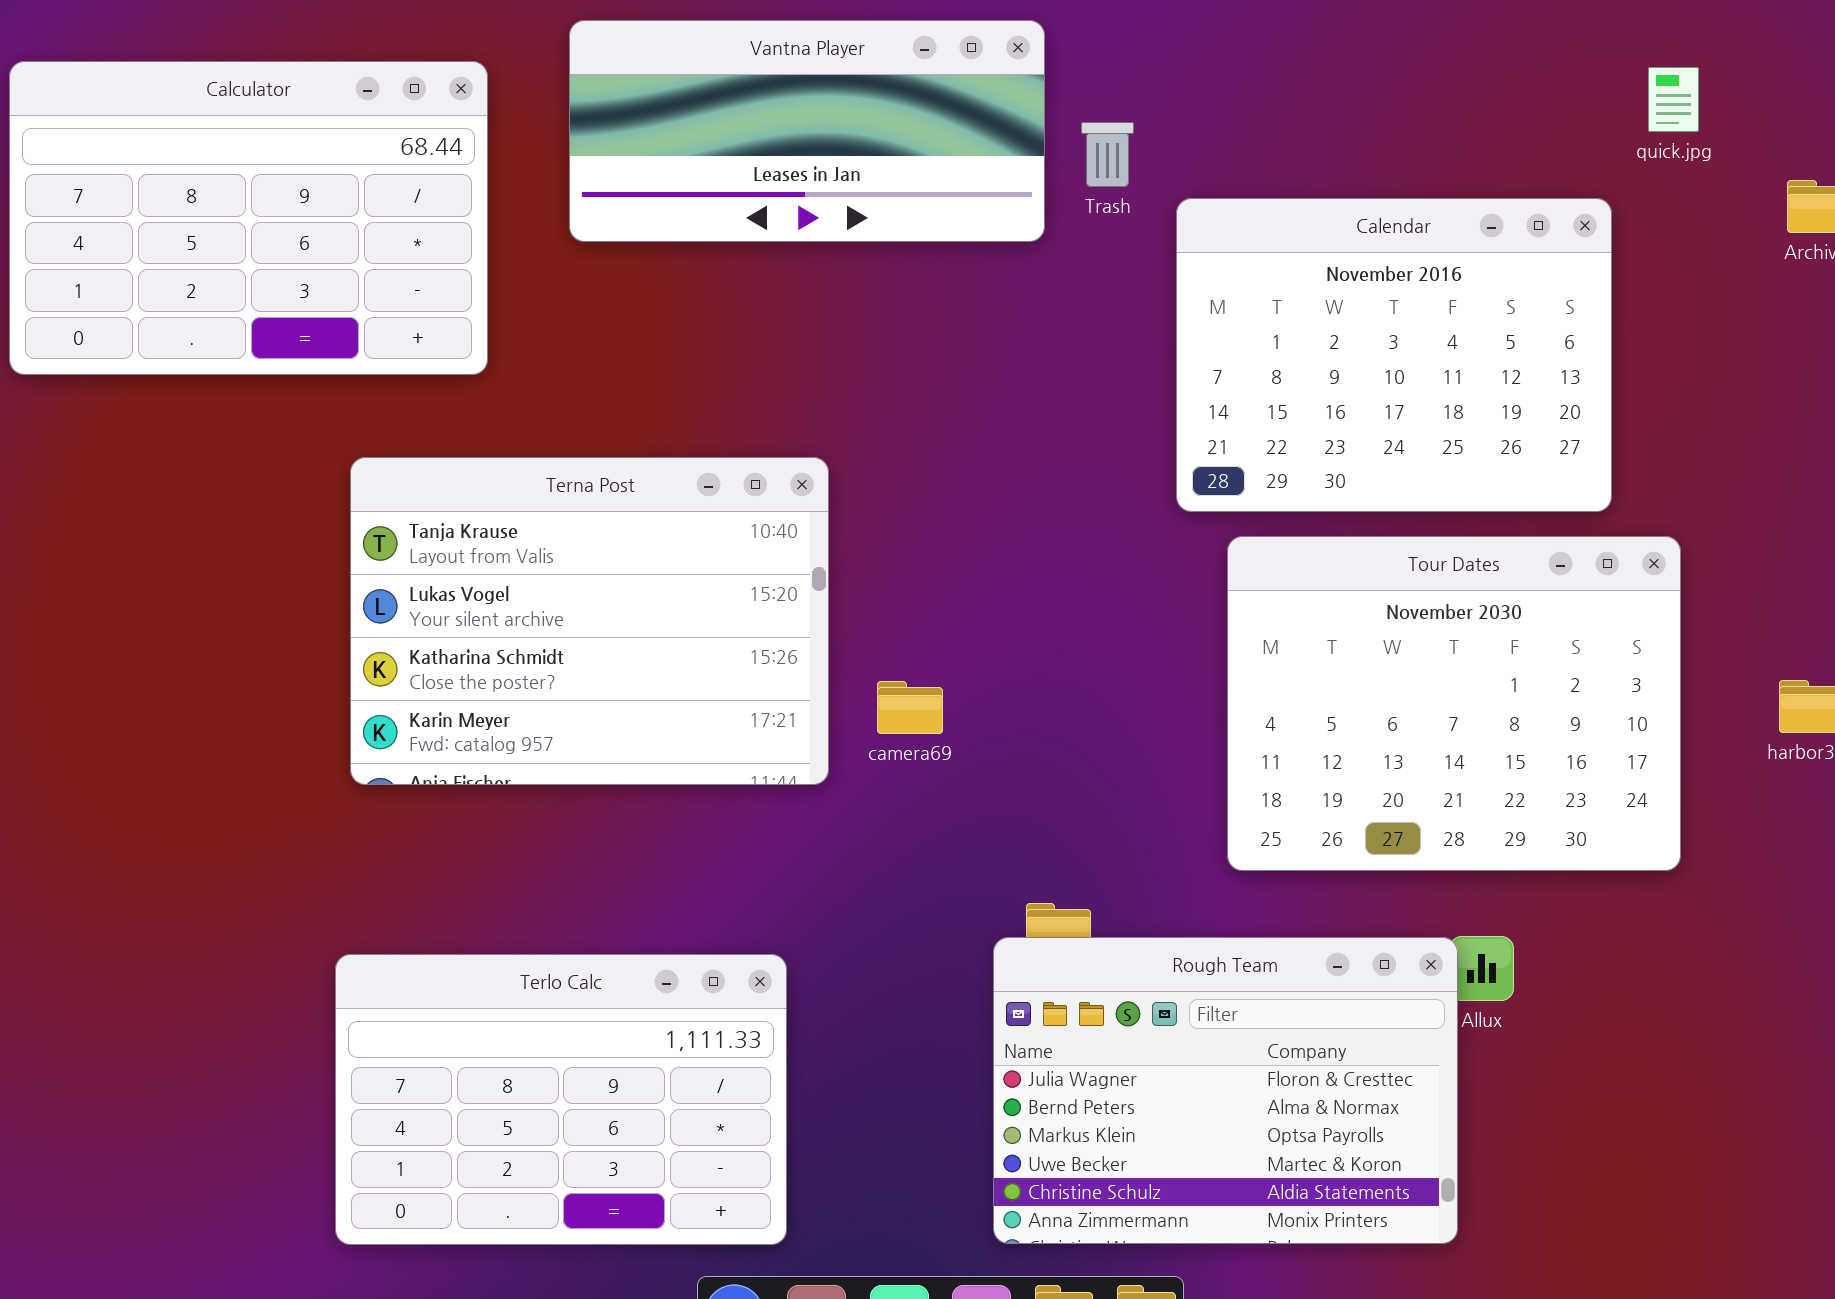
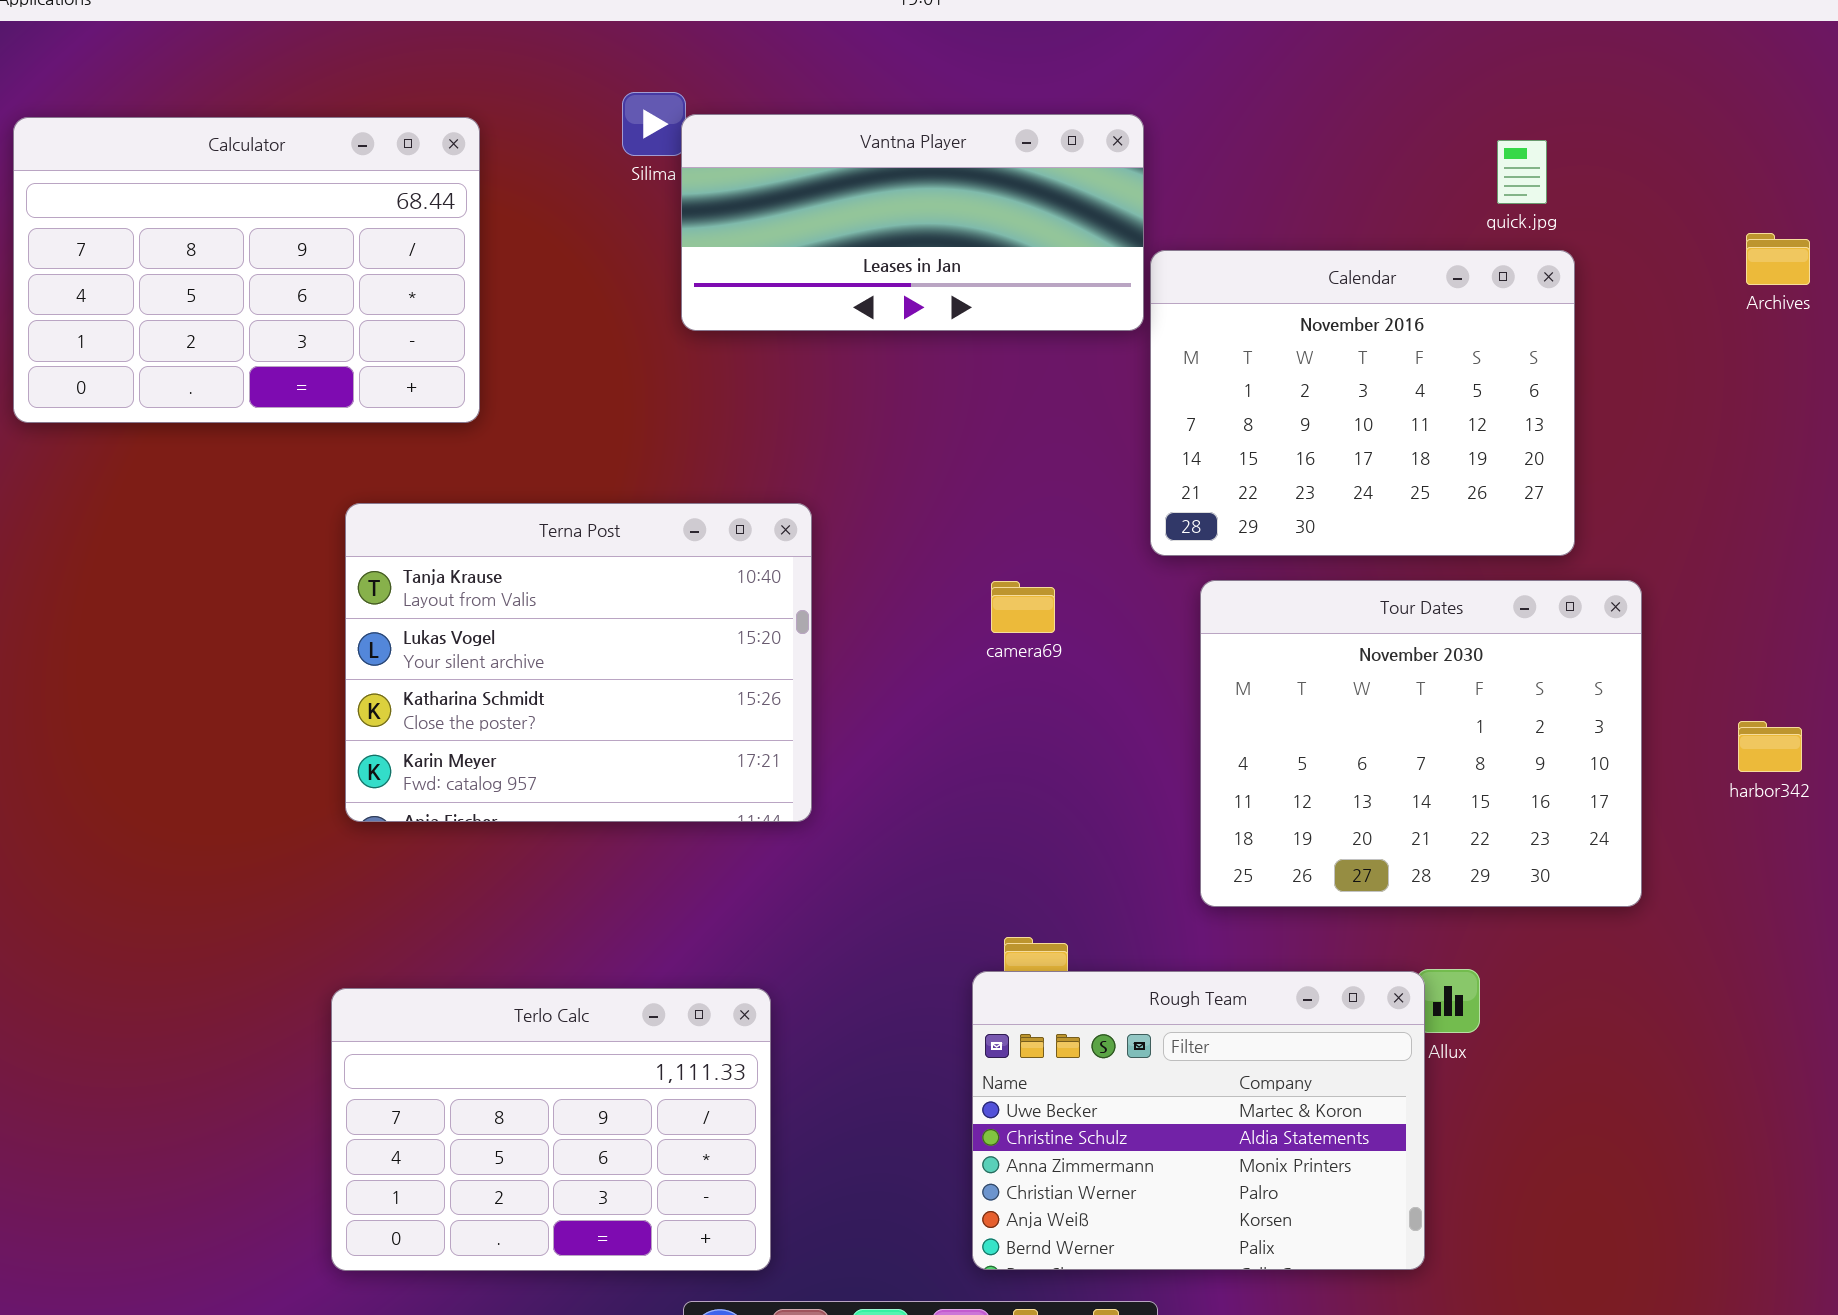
Vantna Player: [569,20,1045,242] -> [681,114,1144,331], moved
quick.jpg: [1648,67,1699,132] -> [1497,140,1547,204], moved
camera69: [877,681,943,734] -> [991,581,1055,633], moved
Rough Team: [993,937,1458,1244] -> [972,971,1425,1270], scrolled down 3 rows

